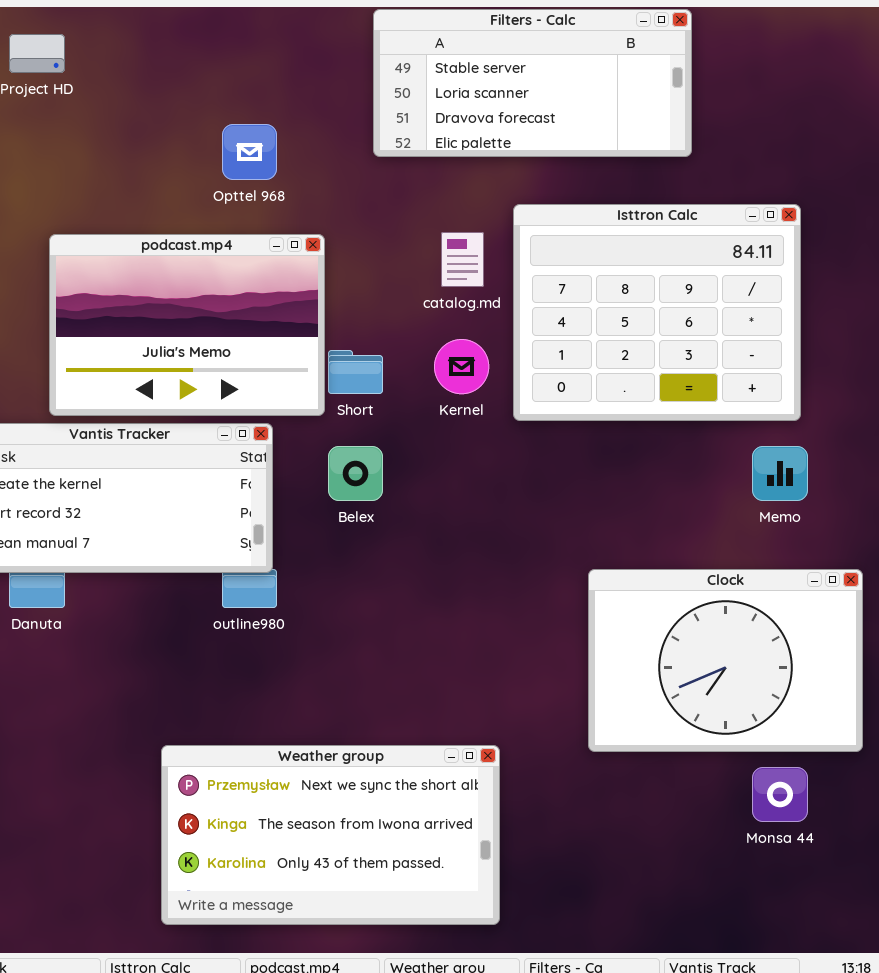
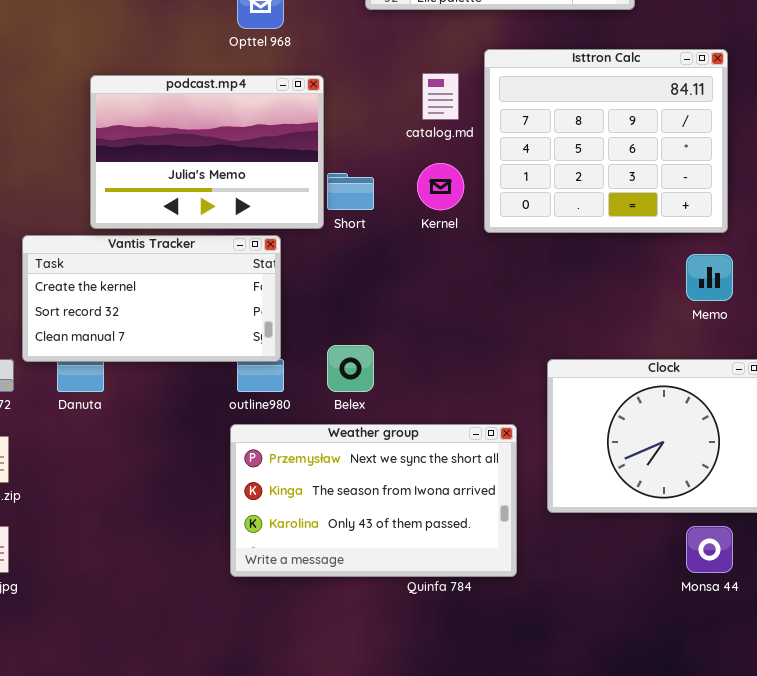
Belex: [328,446,383,501] -> [327,345,374,392], moved
Weather group: [161,745,500,925] -> [230,424,517,577], moved

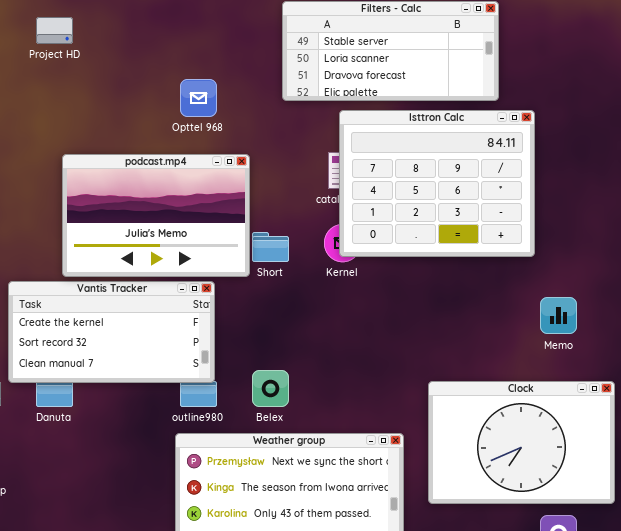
Isttron Calc: [484,49,728,233] -> [339,110,535,257], moved

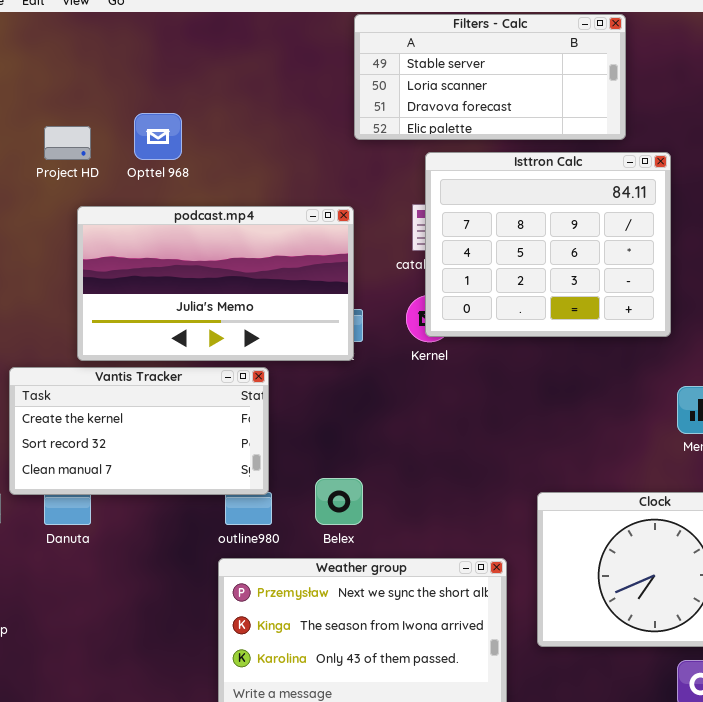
Project HD: [36,17,73,44] -> [44,126,91,160], moved
Opttel 968: [180,79,217,117] -> [134,113,182,160], moved
podcast.mp4: [62,154,250,277] -> [77,206,354,361], resized

